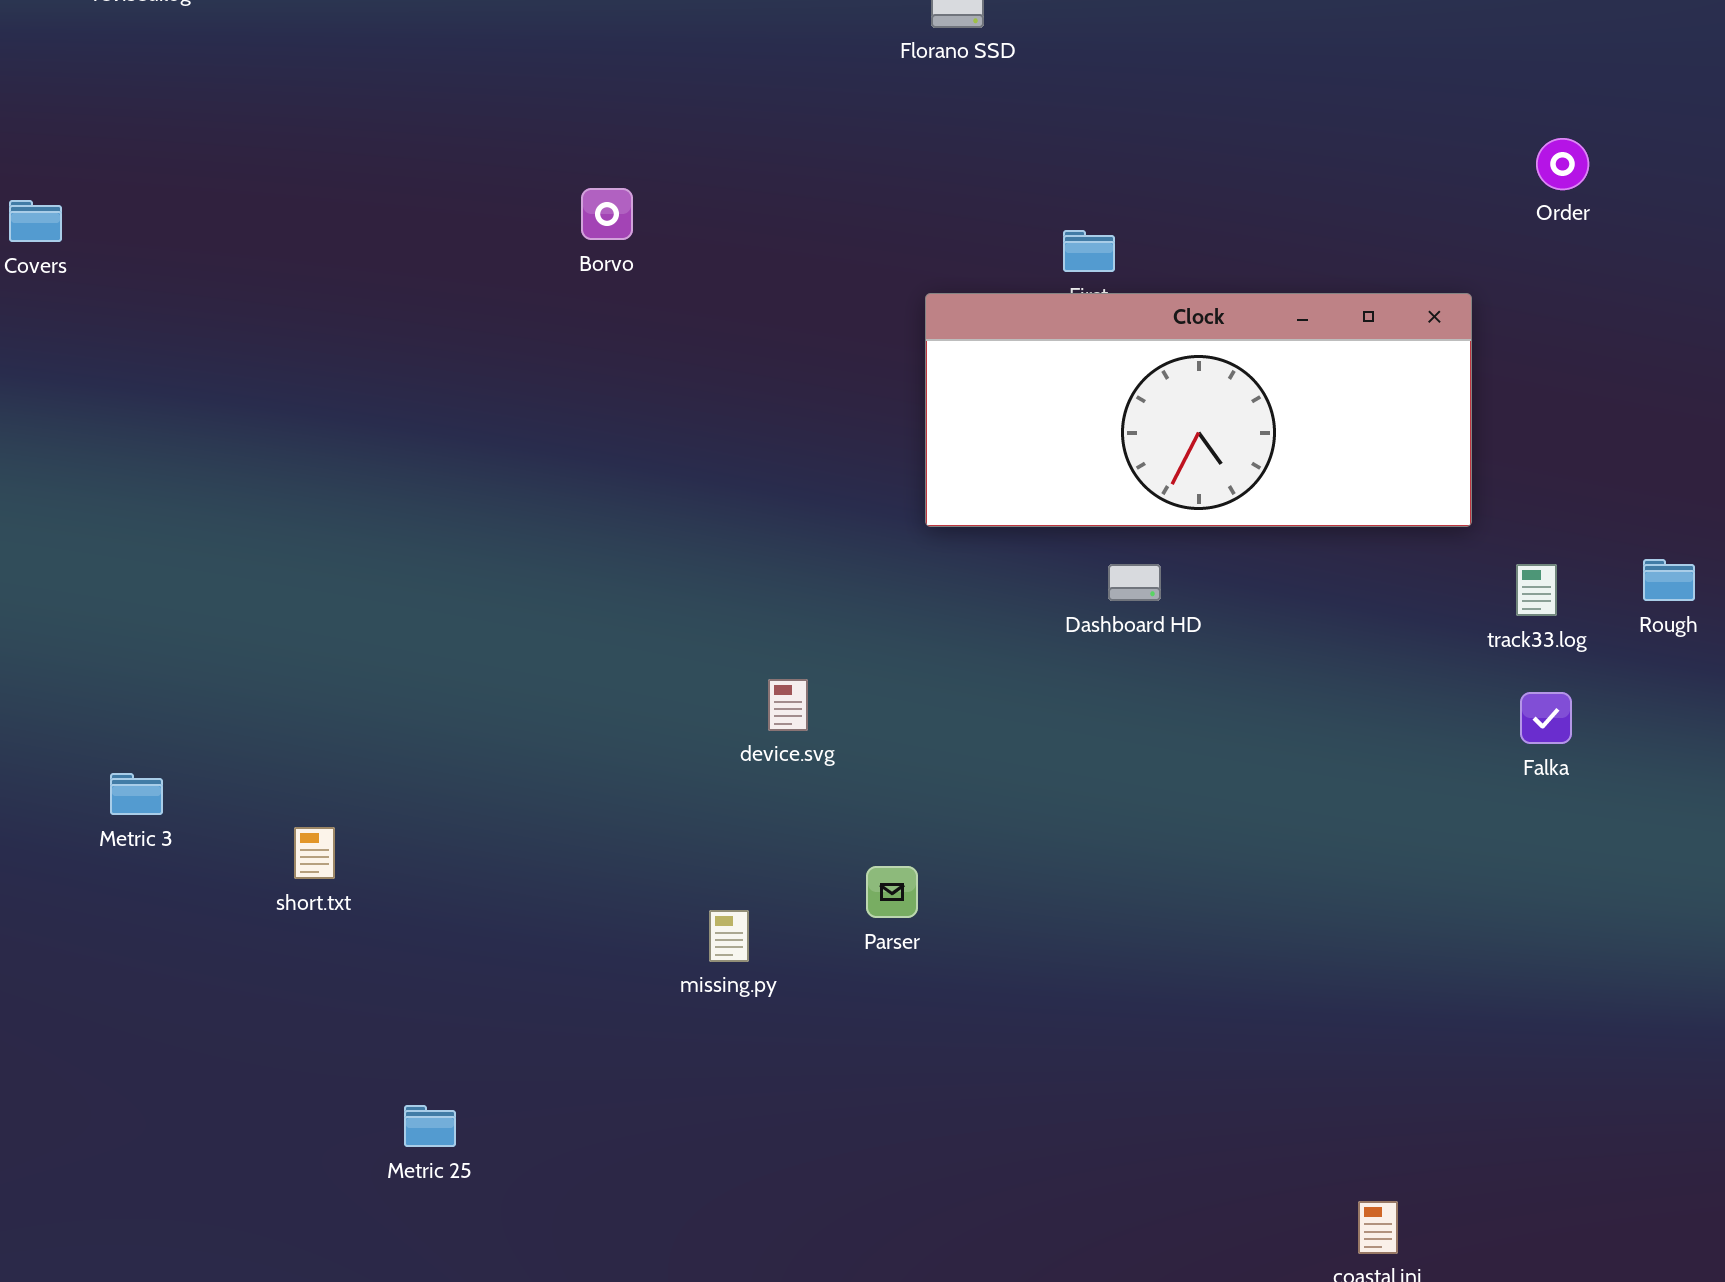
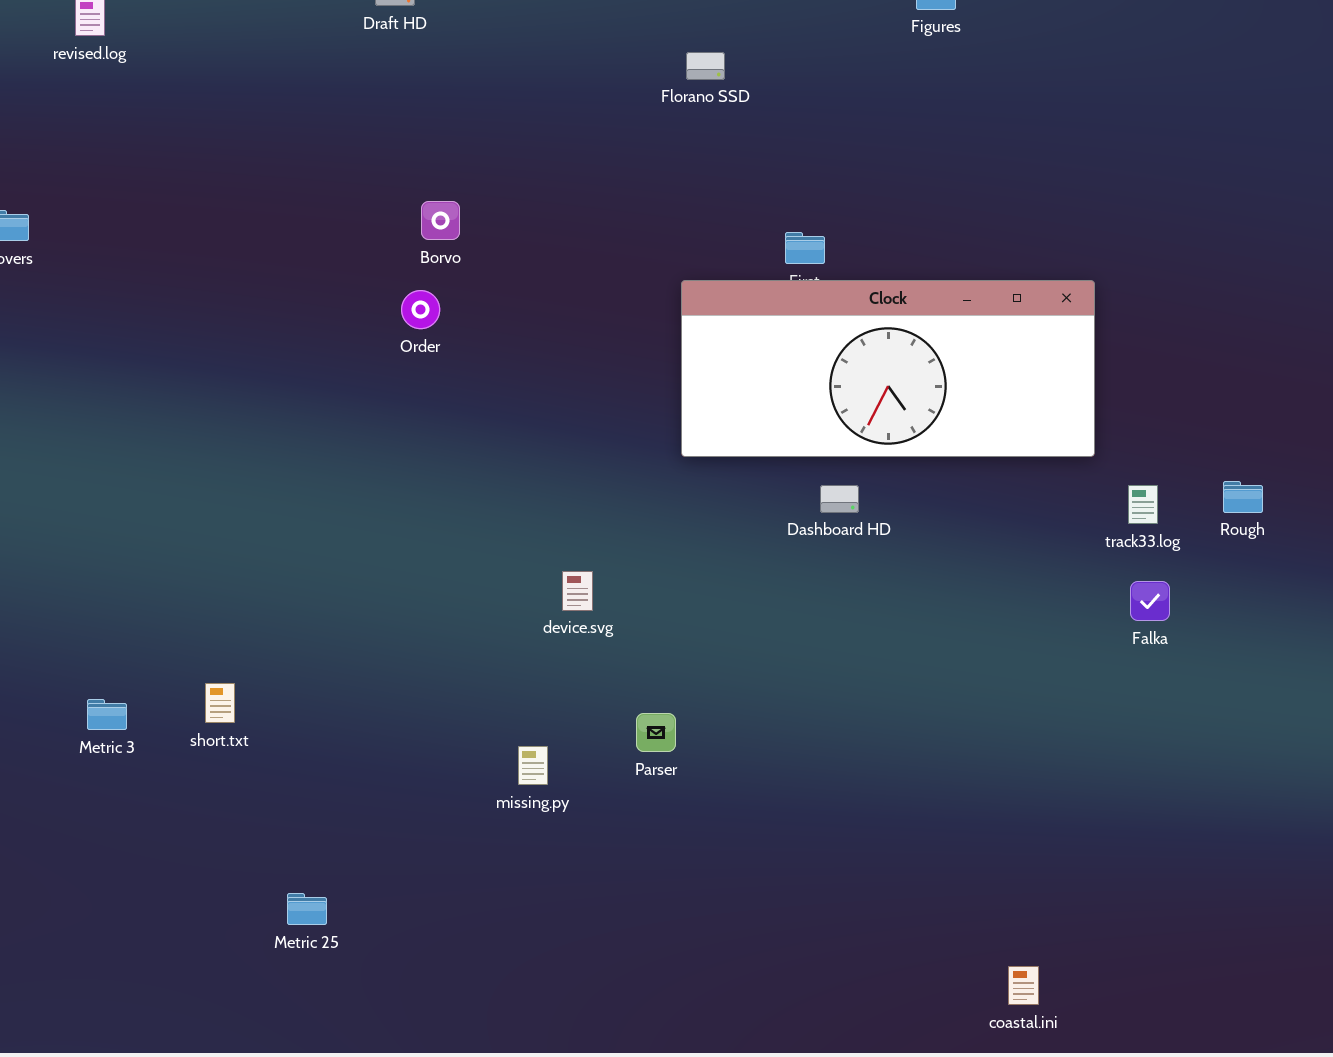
Order: [1536,138,1589,190] -> [401,290,440,329], moved
Metric 3: [110,773,163,815] -> [87,699,127,730], moved

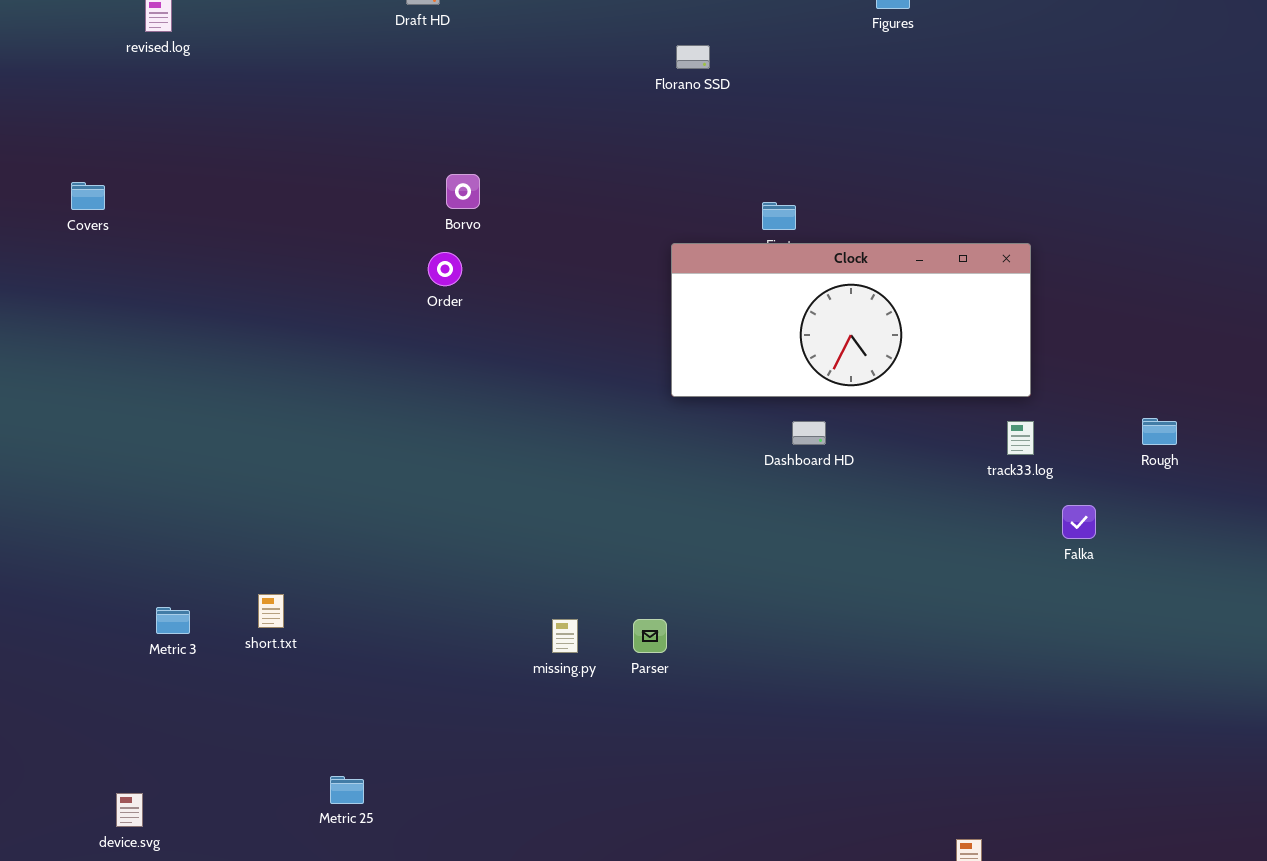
track33.log: [1128,485,1158,524] -> [1007,421,1034,455], moved
device.svg: [562,571,593,611] -> [116,793,143,827], moved
missing.py: [518,746,548,785] -> [552,619,578,653], moved

